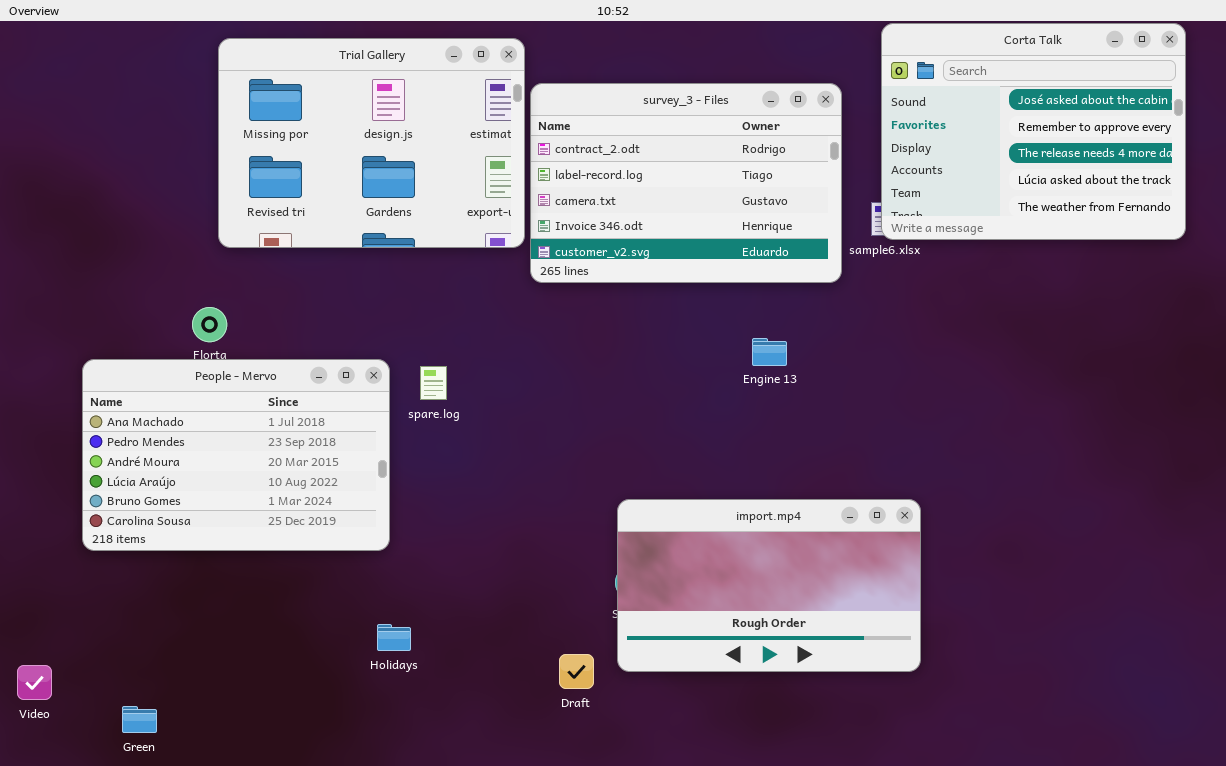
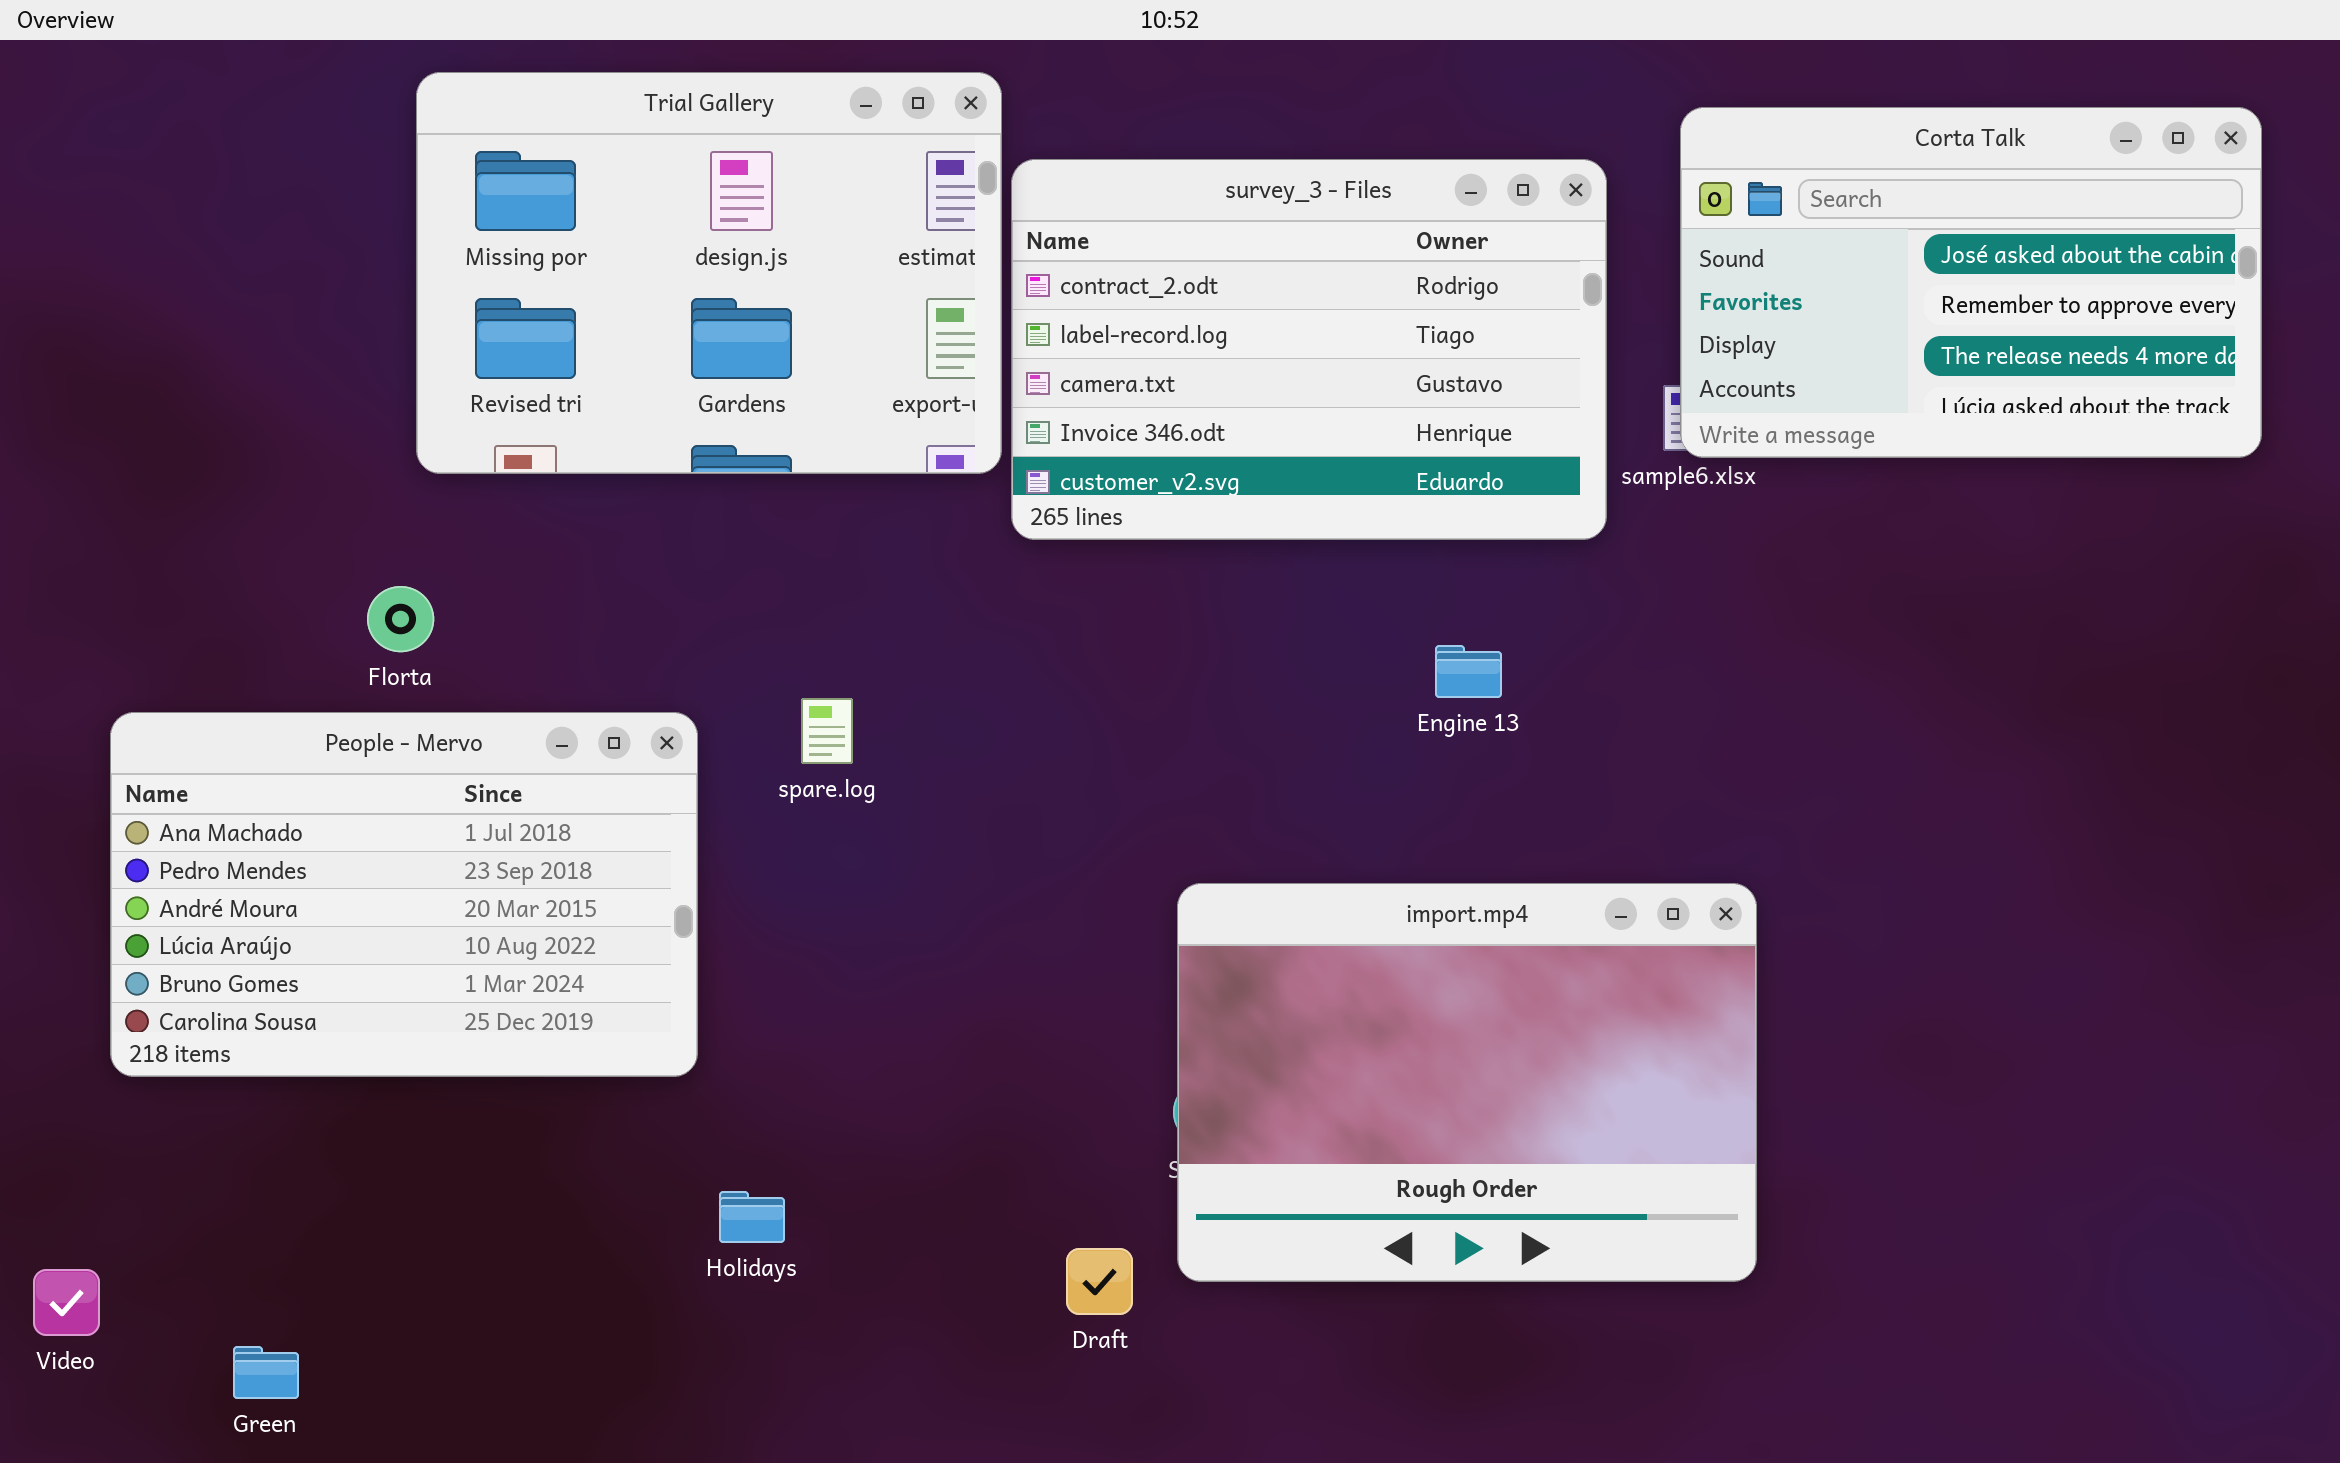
Corta Talk: [881,23,1186,240] -> [1680,107,2262,458], resized
People - Mervo: [82,359,390,551] -> [110,712,698,1077], moved
import.mp4: [617,499,921,672] -> [1177,883,1757,1282], resized

